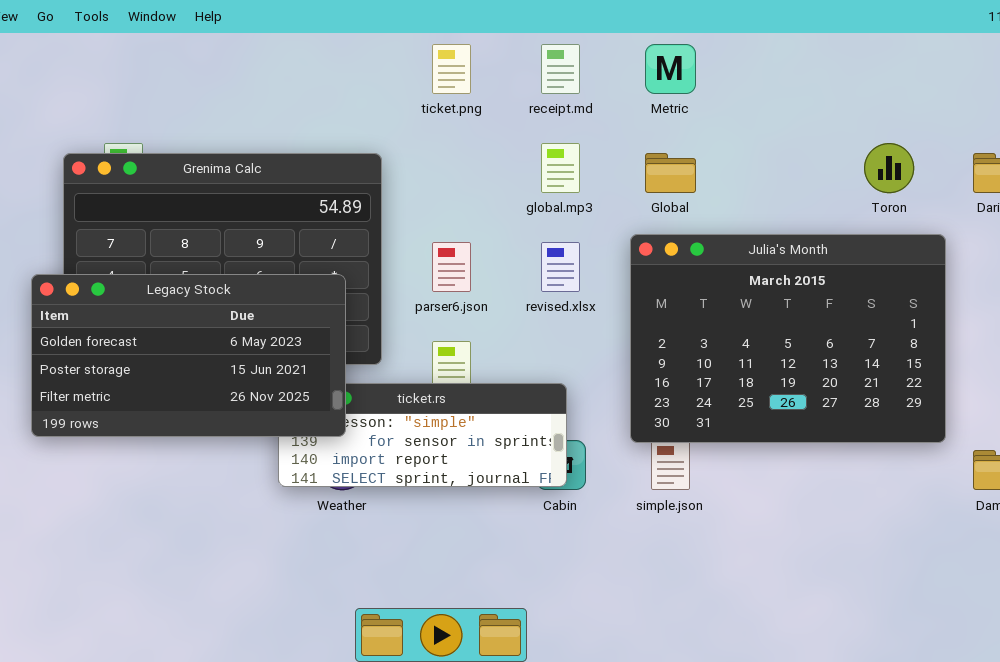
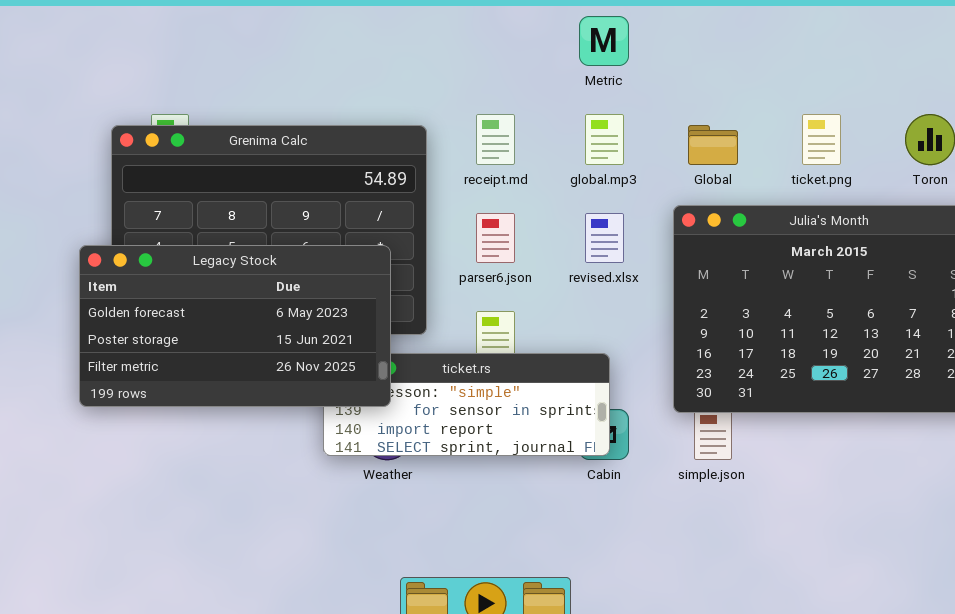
ticket.png: [432,44,471,94] -> [802,114,841,165], moved
receipt.md: [541,44,580,94] -> [476,114,515,165], moved
Metric: [645,44,696,94] -> [579,16,629,66], moved

